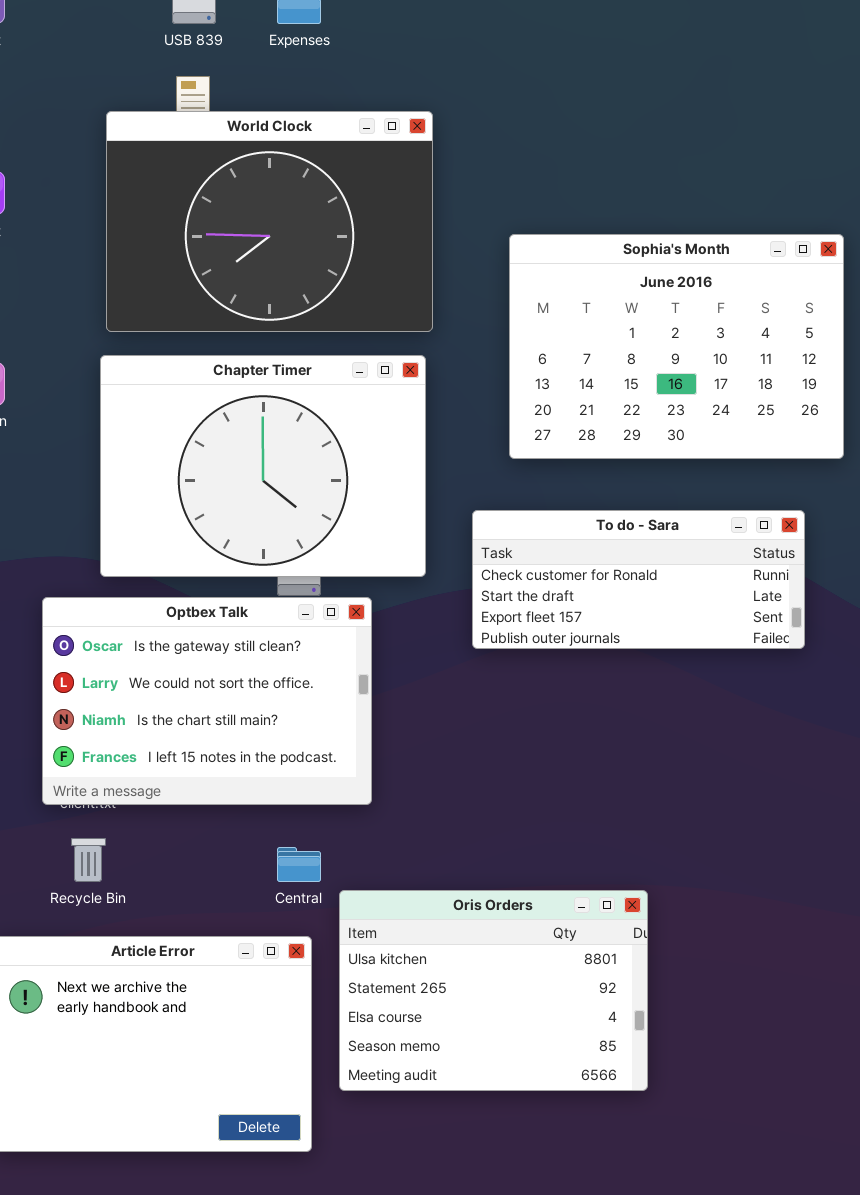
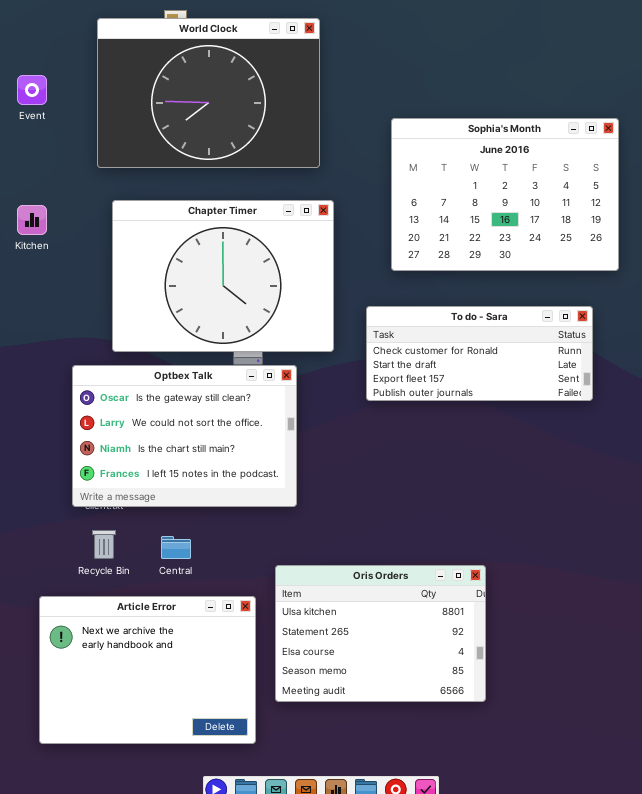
World Clock: [106,111,433,332] -> [97,18,320,168], moved
Central: [277,847,321,882] -> [161,536,191,559], moved

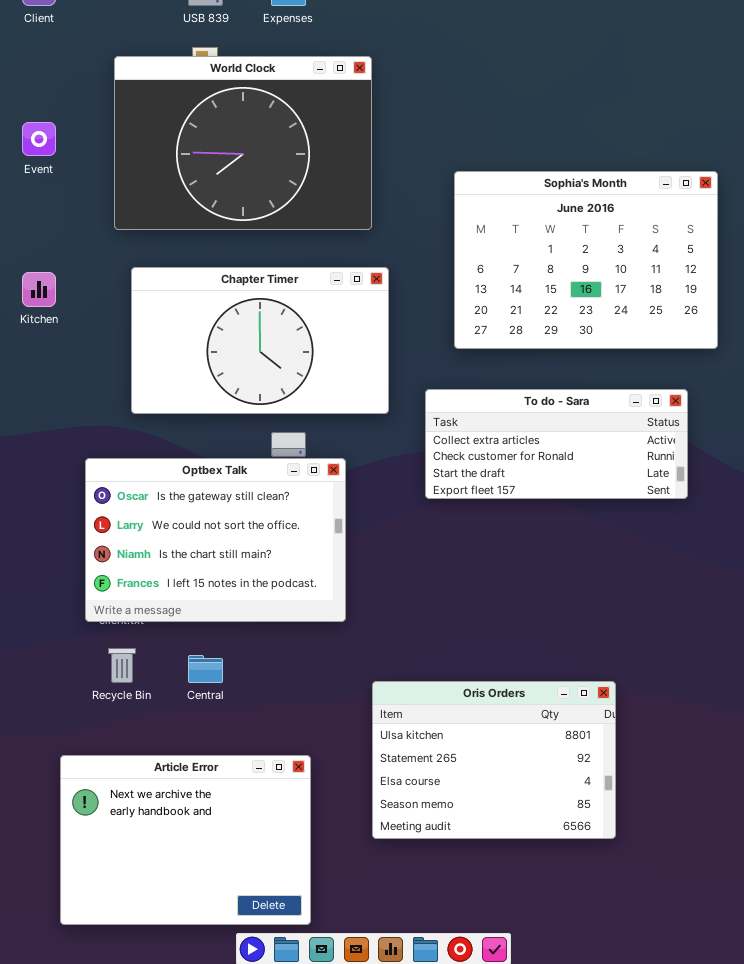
Chapter Timer: [112,200,334,352] -> [131,267,389,414], resized
To do - Sara: [366,306,593,401] -> [425,389,688,499], scrolled up 1 row
Oris Orders: [275,565,486,702] -> [372,681,616,839], moved
Article Error: [39,596,256,744] -> [60,755,311,925], moved

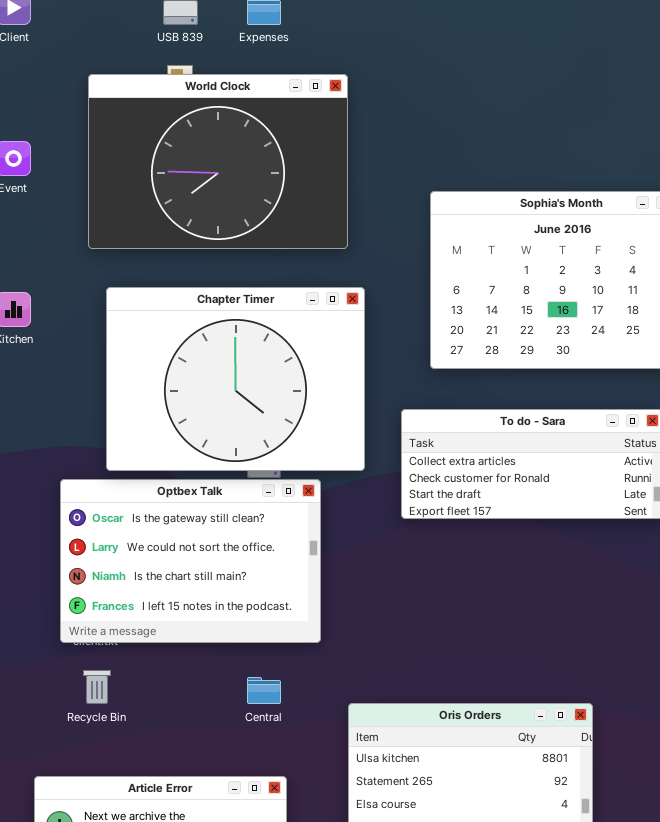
Chapter Timer: [131,267,389,414] -> [106,287,365,471], resized
Central: [188,655,223,683] -> [247,677,281,704], moved

